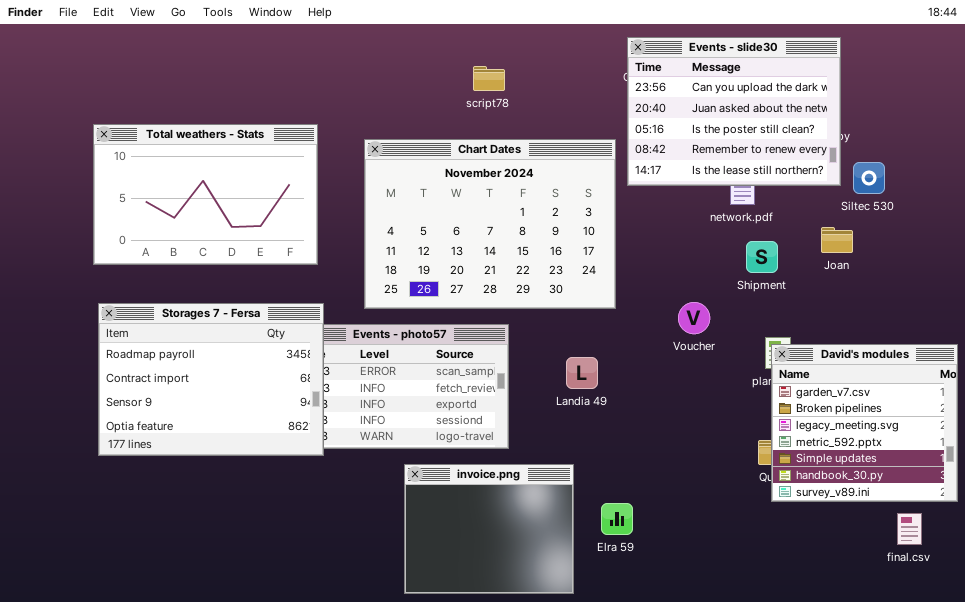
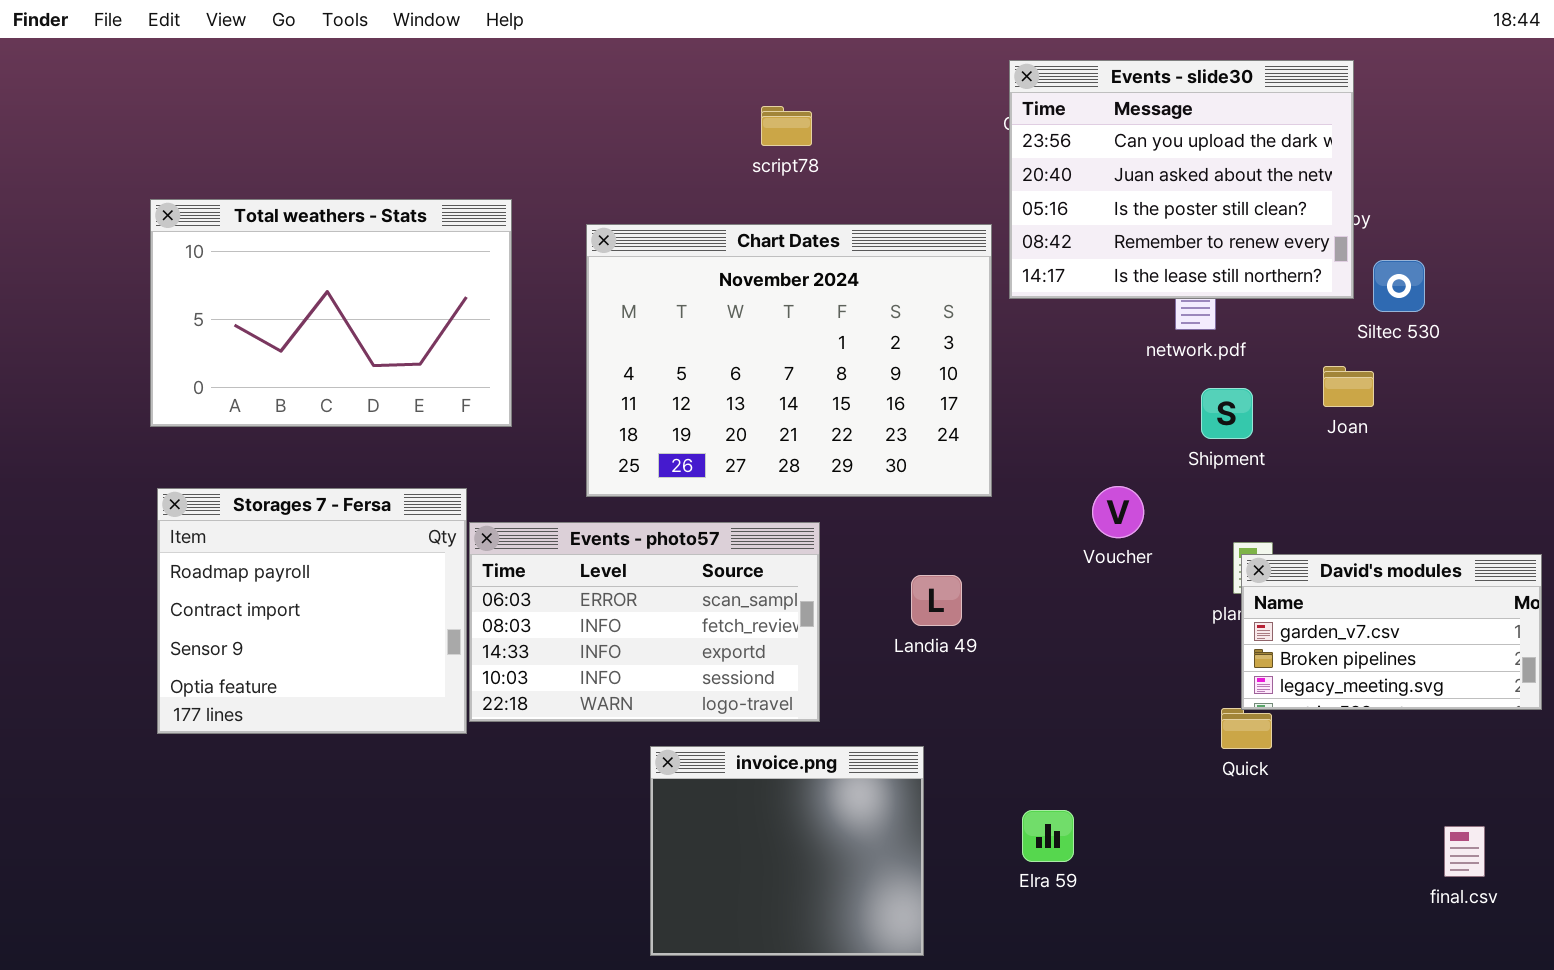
Storages 7 - Fersa: [98,303,324,456] -> [157,488,467,734], resized
David's modules: [771,344,958,502] -> [1241,554,1542,710], resized
Elra 59: [601,503,633,535] -> [1022,810,1074,862], moved

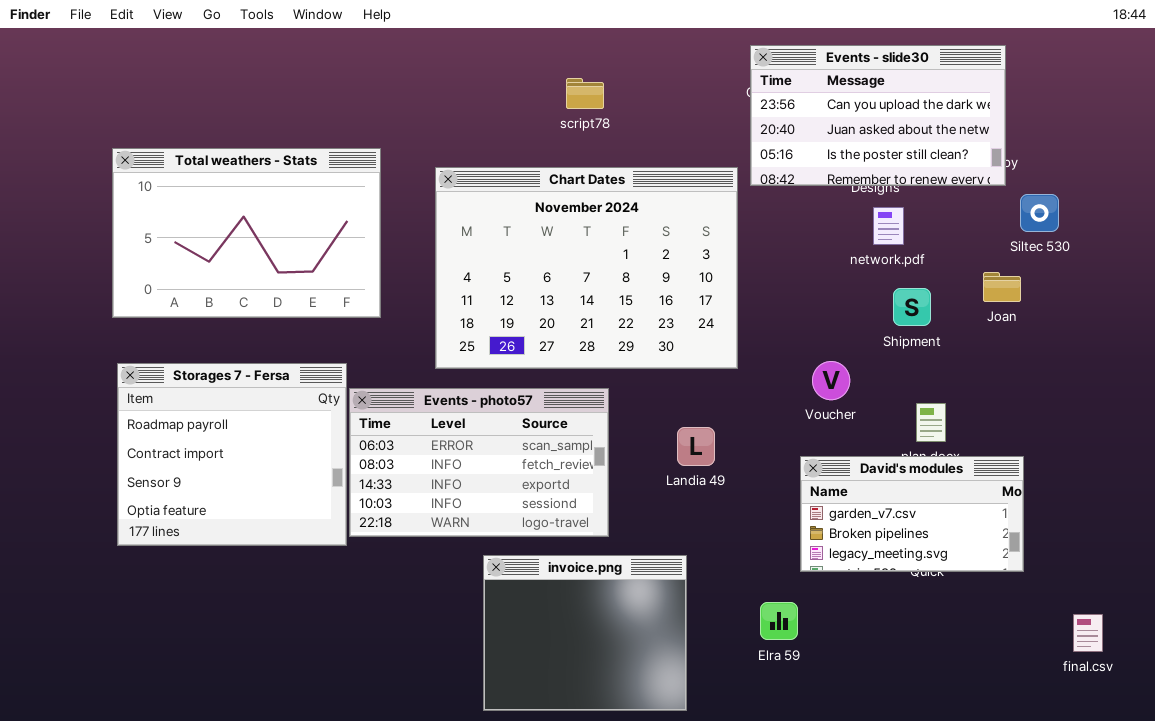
Events - slide30: [1009,60,1354,299] -> [750,45,1006,186], resized
David's modules: [1241,554,1542,710] -> [800,456,1024,572], moved

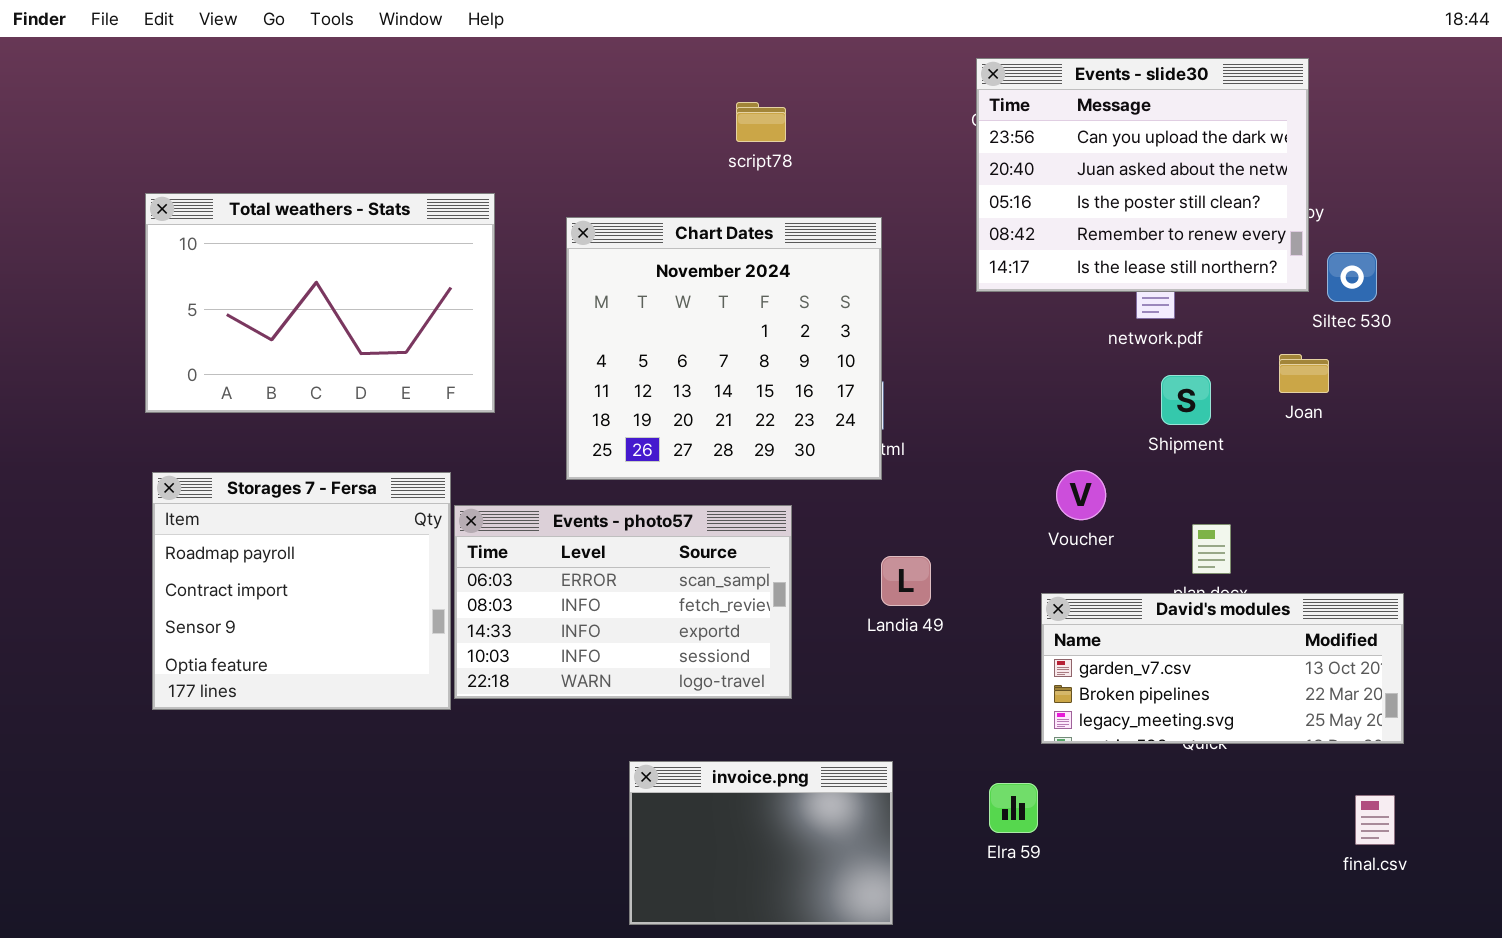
Events - slide30: [750,45,1006,186] -> [976,58,1309,292], resized
Chart Dates: [435,167,738,369] -> [566,217,882,480], resized
David's modules: [800,456,1024,572] -> [1041,593,1404,744], resized
invoice.png: [483,555,687,711] -> [629,761,893,925], resized
final.csv: [1073,614,1103,652] -> [1355,795,1395,845], moved

